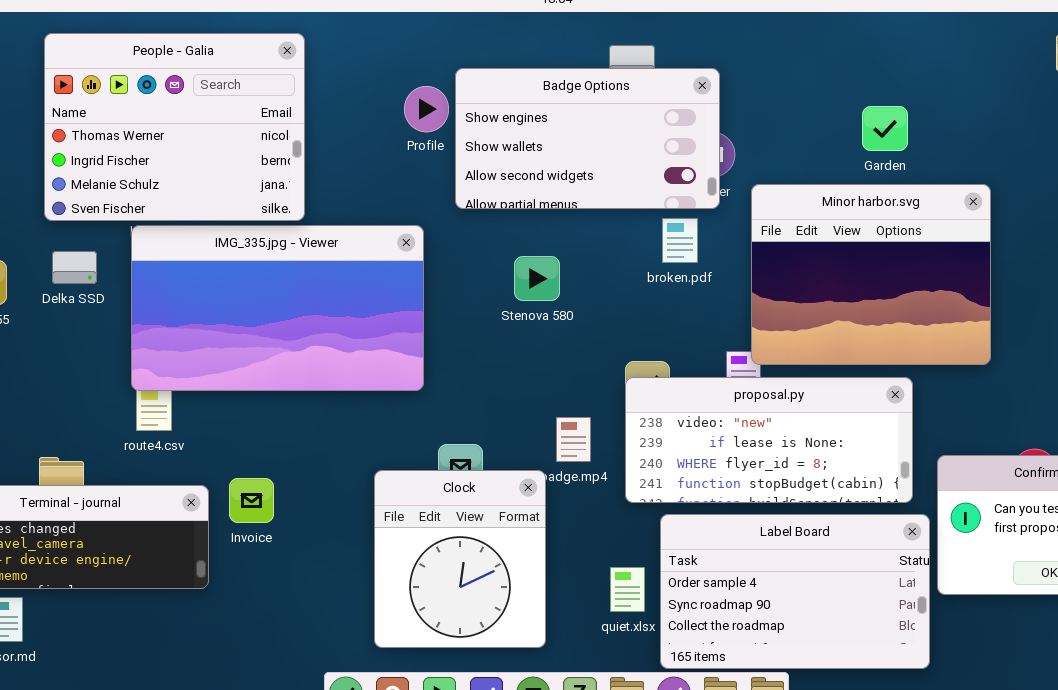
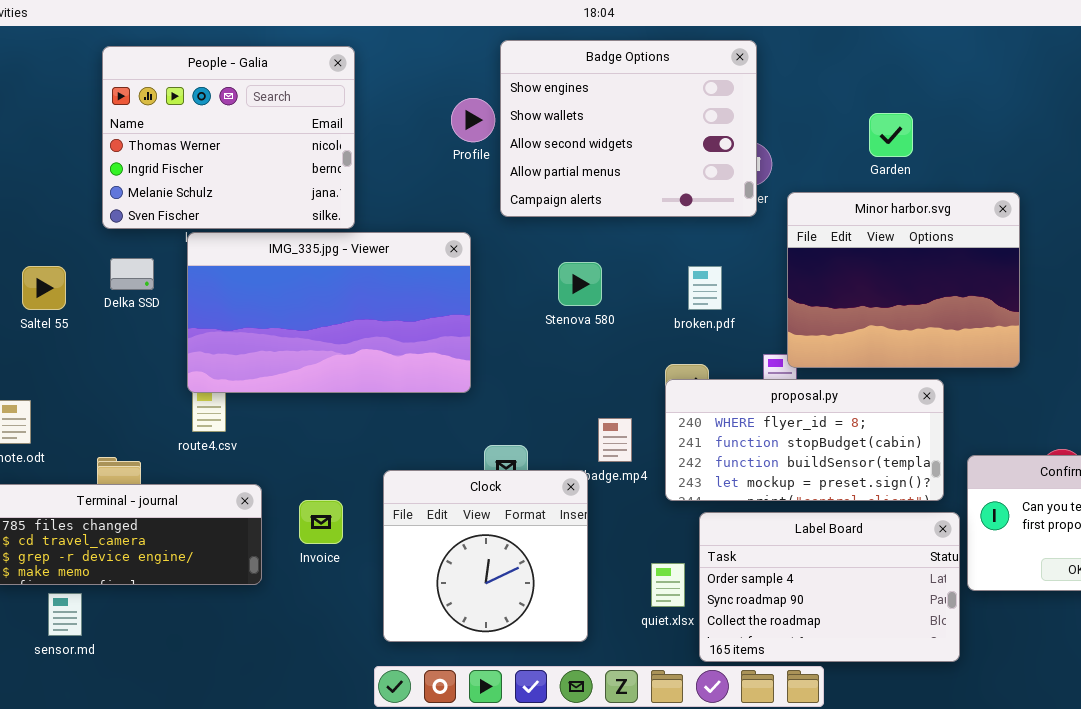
Badge Options: [455,68,720,209] -> [500,40,757,217], resized
Garden: [862,106,908,151] -> [869,113,913,157], moved
broken.pdf: [662,218,698,263] -> [688,266,722,310], moved
proposal.py: [625,377,913,503] -> [665,379,944,501], scrolled down 2 rows
Clock: [374,470,546,648] -> [383,470,588,642], resized
Invoice: [229,478,274,523] -> [299,500,343,544], moved

